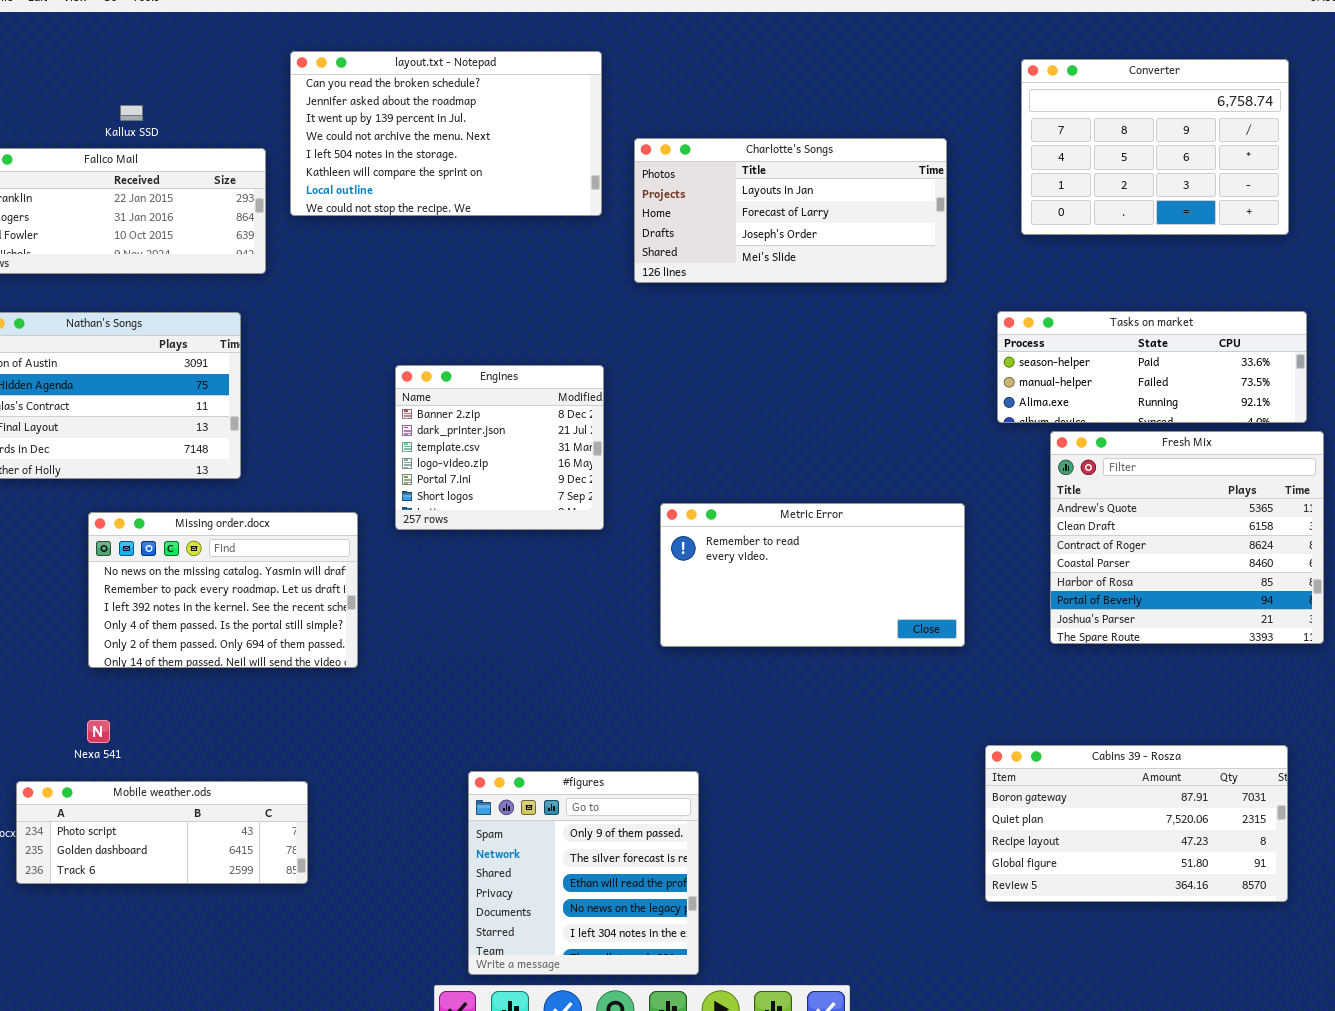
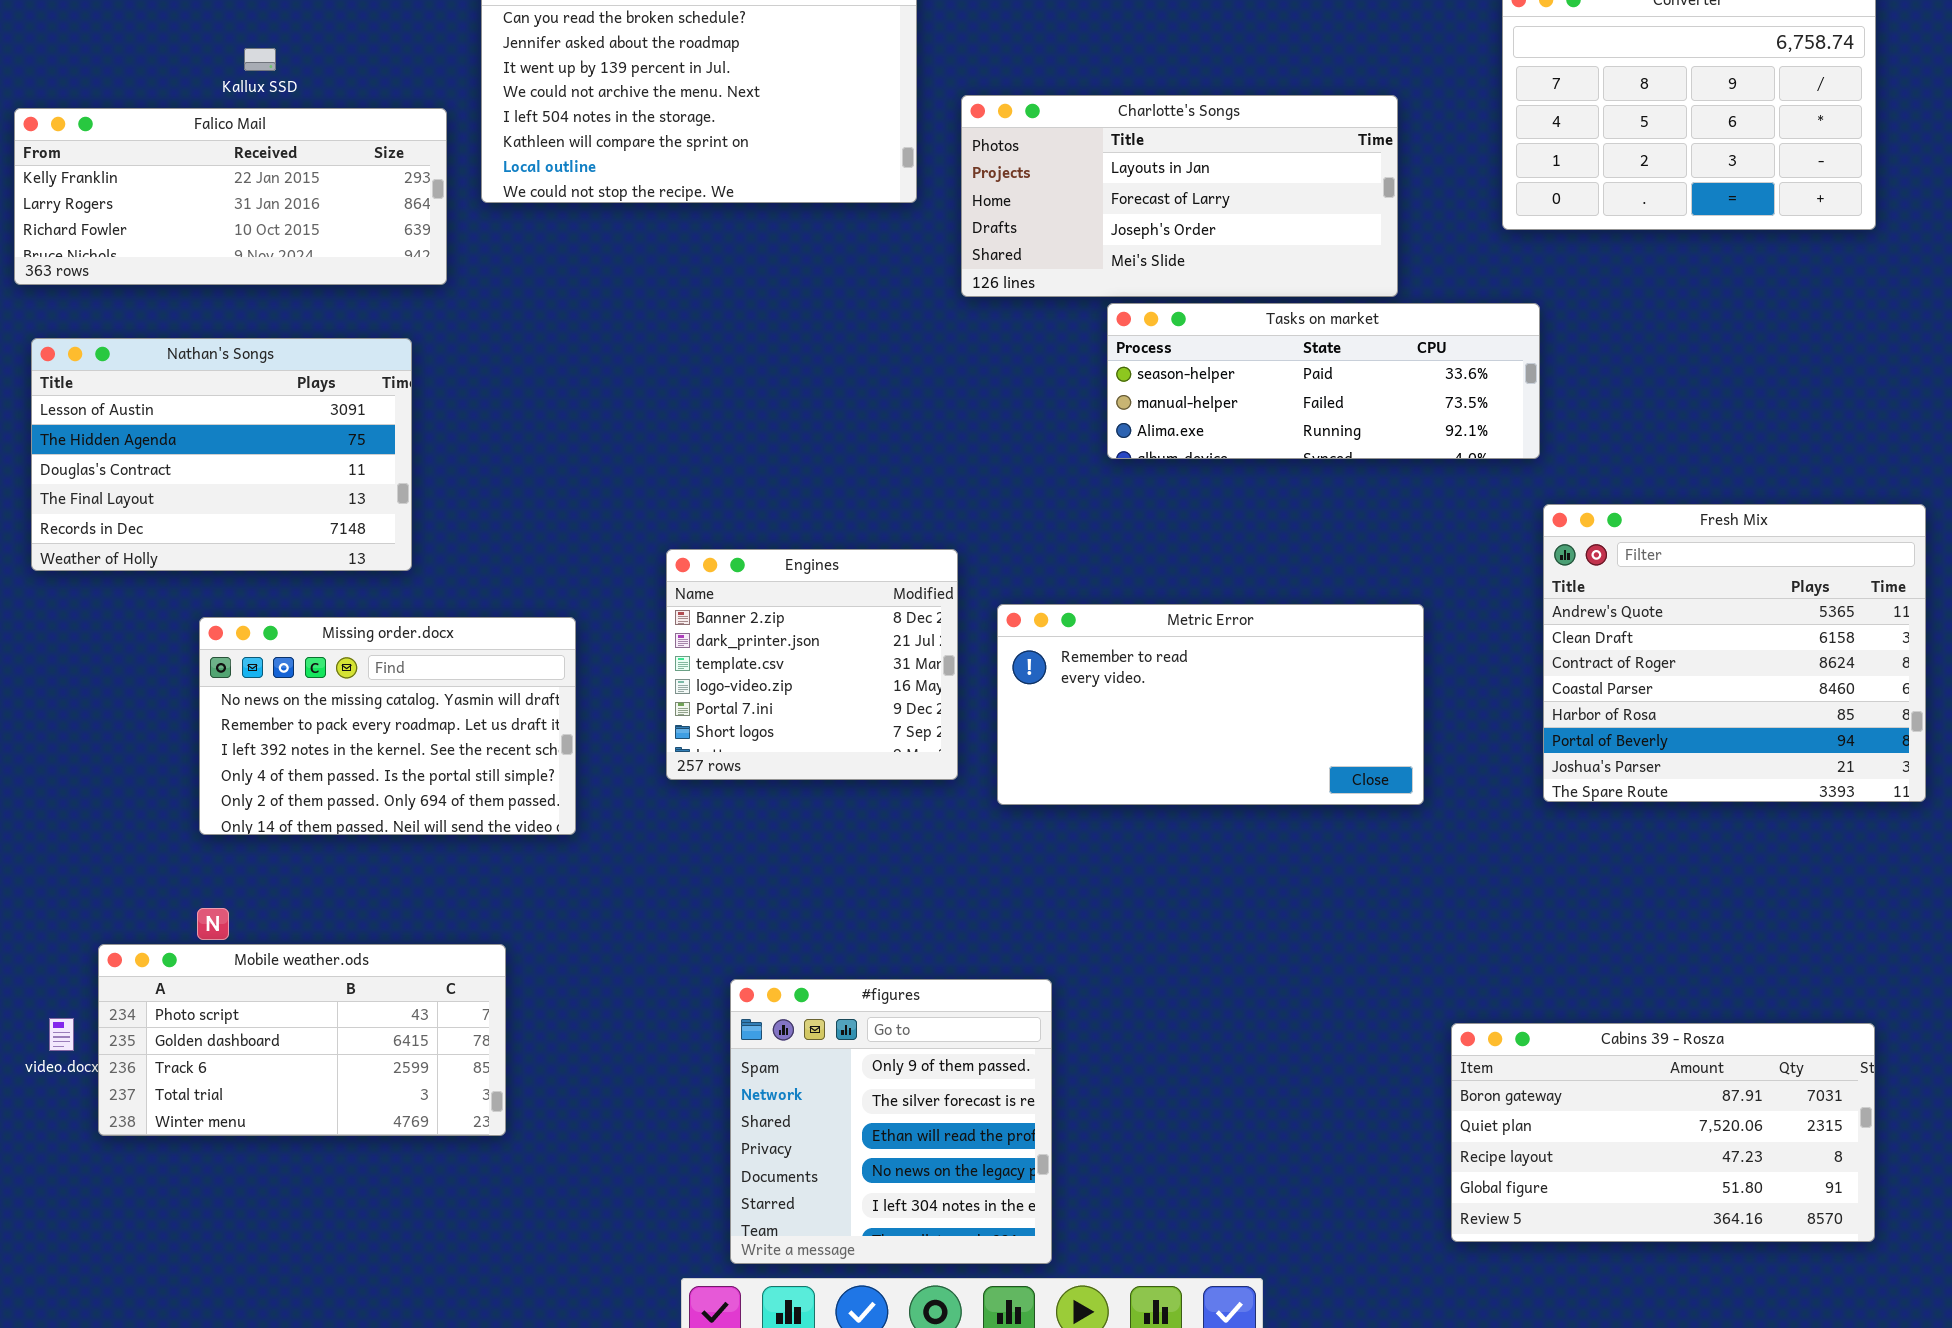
Tasks on market: [997,311,1307,423] -> [1107,303,1540,459], moved
Engines: [395,365,604,530] -> [666,549,958,780], moved
Cabins 39 - Rosza: [985,745,1288,902] -> [1451,1023,1875,1242], moved
Mobile weather.ods: [16,781,308,884] -> [98,944,506,1136], resized

